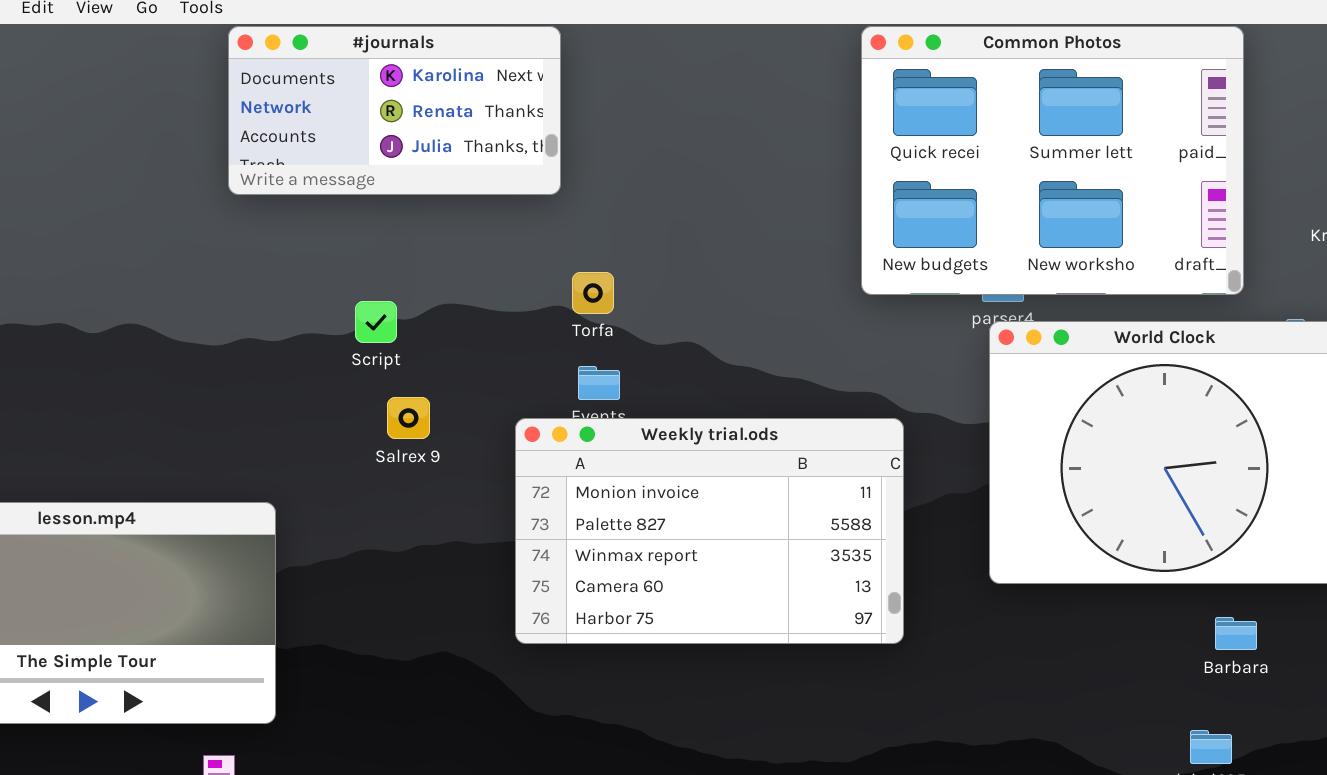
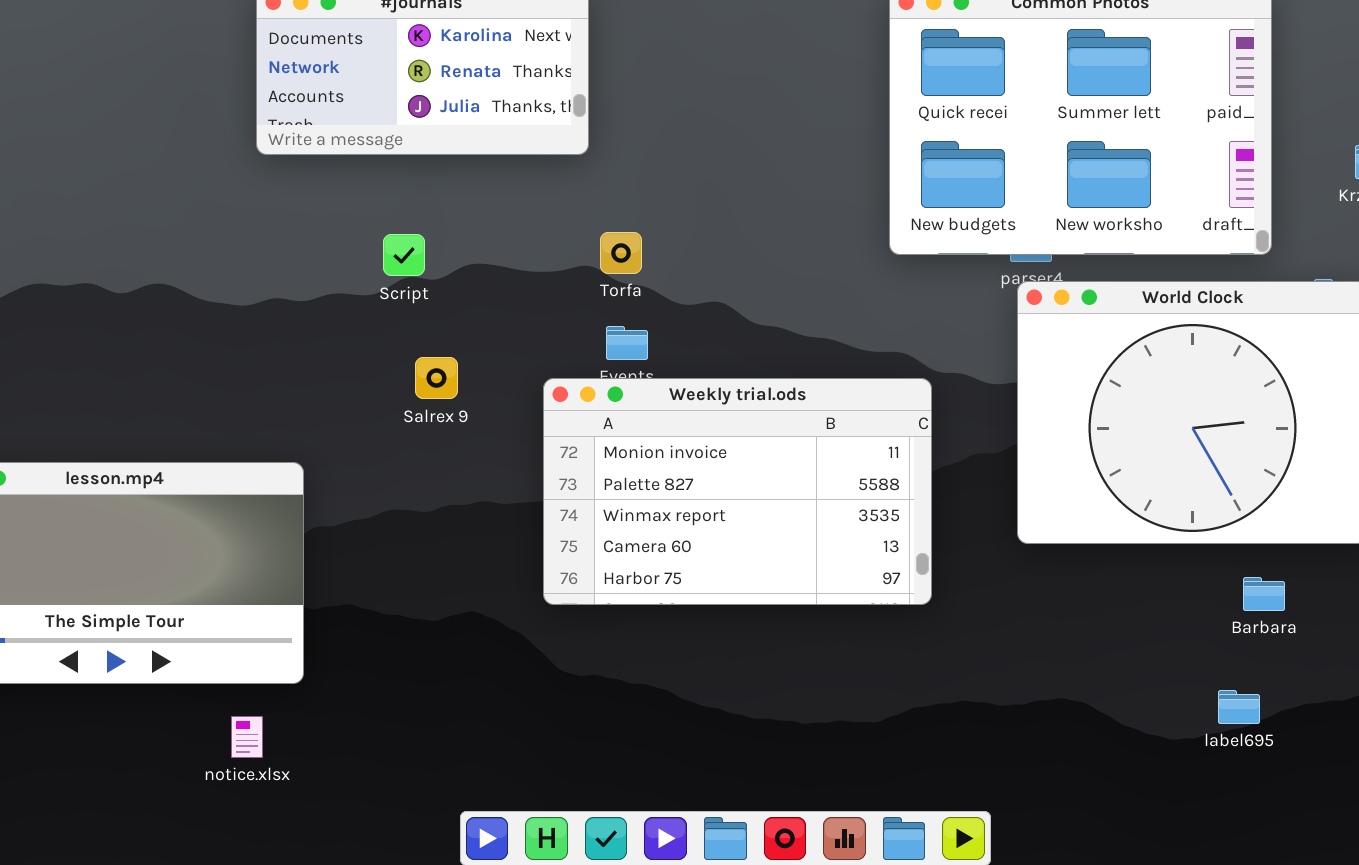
Script: [355,301,397,343] -> [383,234,425,276], moved

